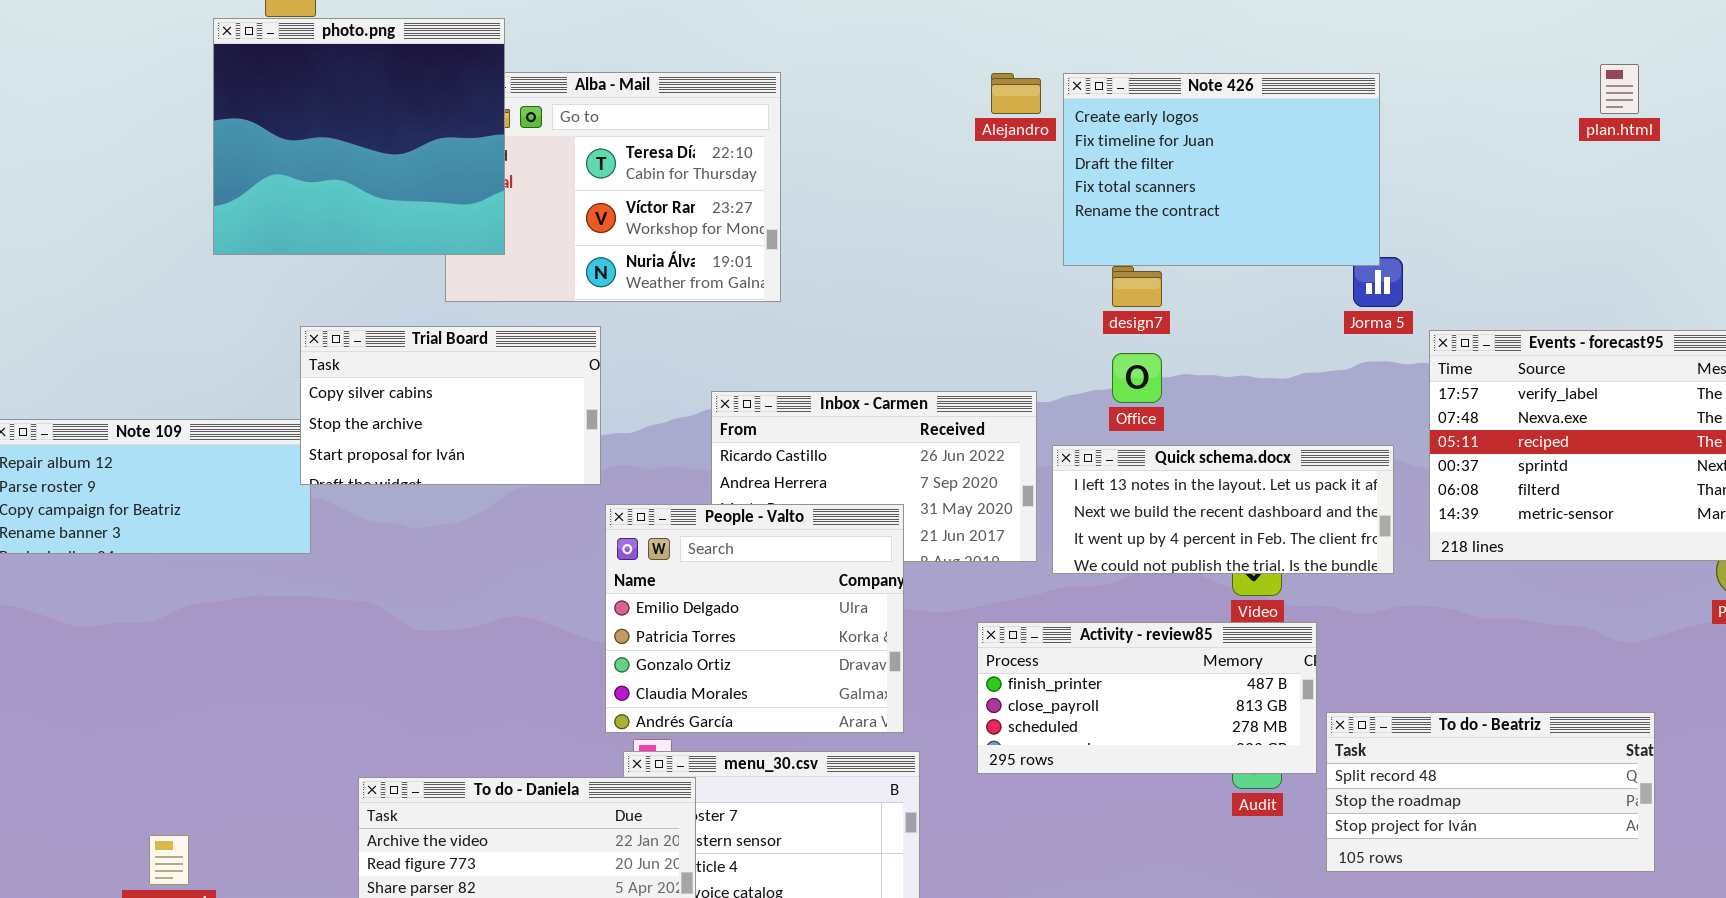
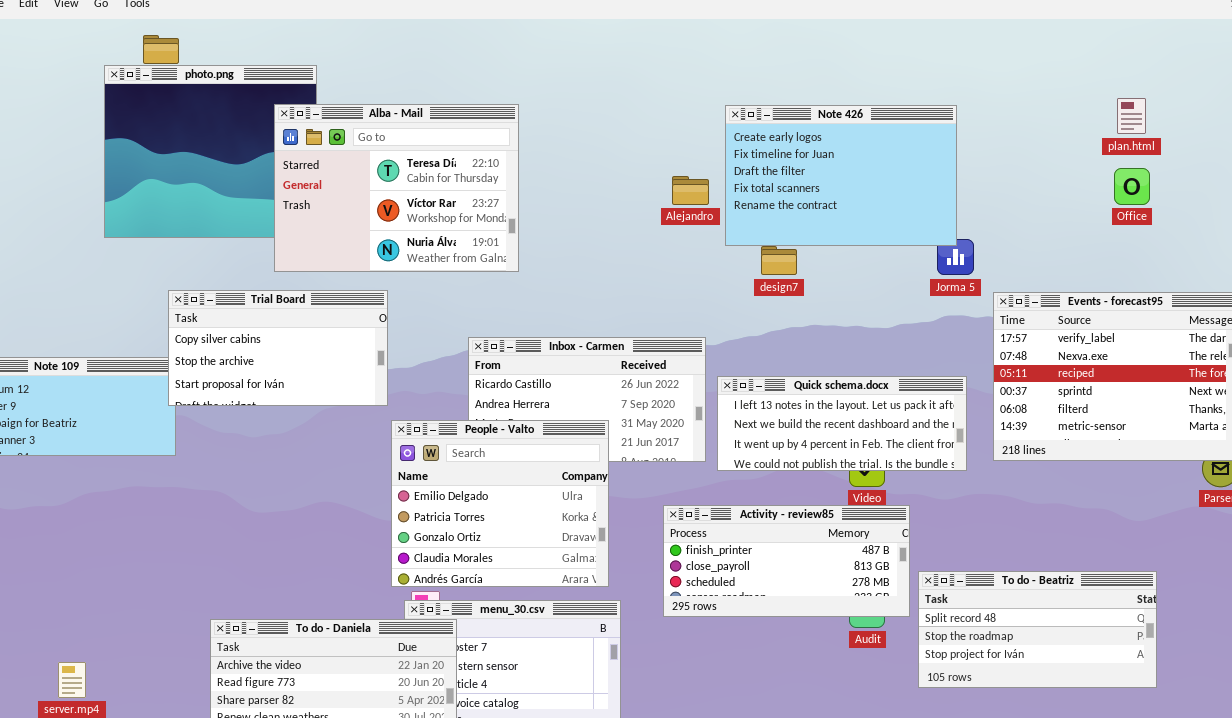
Alba - Mail: [445,72,781,302] -> [274,104,519,272], raised
Alejandro: [991,73,1041,114] -> [672,176,709,205], moved
Office: [1112,353,1162,403] -> [1114,168,1150,205], moved

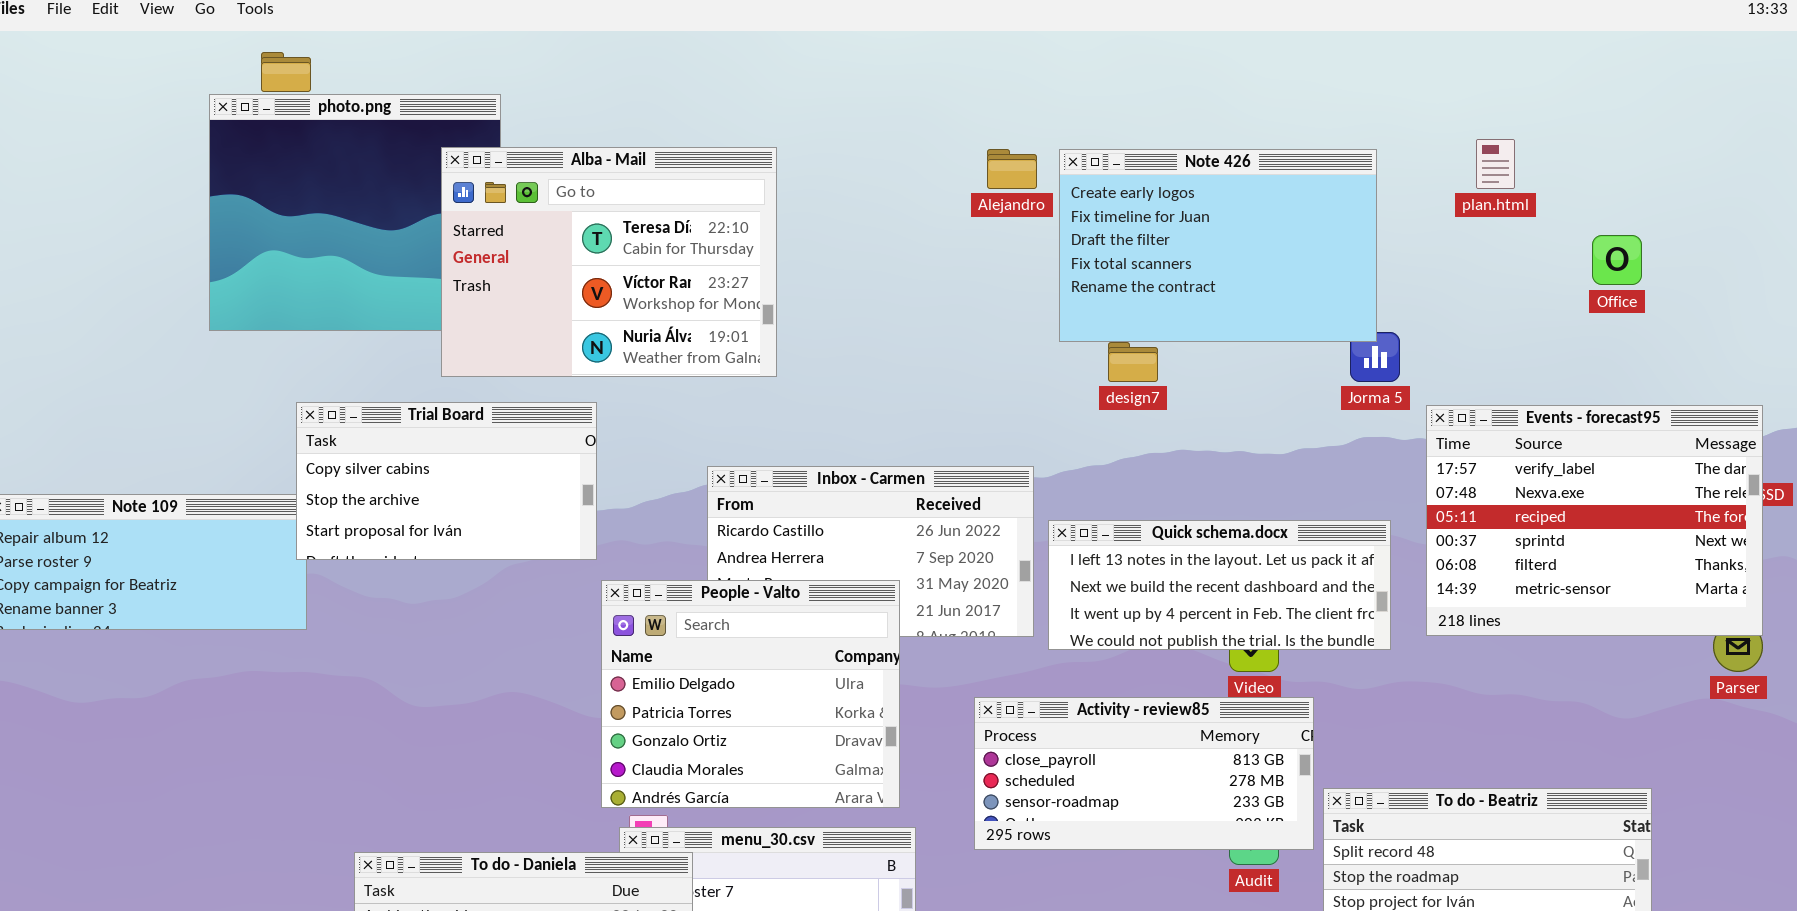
plan.html: [1117,98,1146,134] -> [1476,139,1515,189], moved
Alejandro: [672,176,709,205] -> [987,149,1037,189], moved
Activity - review85: [663,505,910,617] -> [974,697,1314,850], scrolled down 1 row

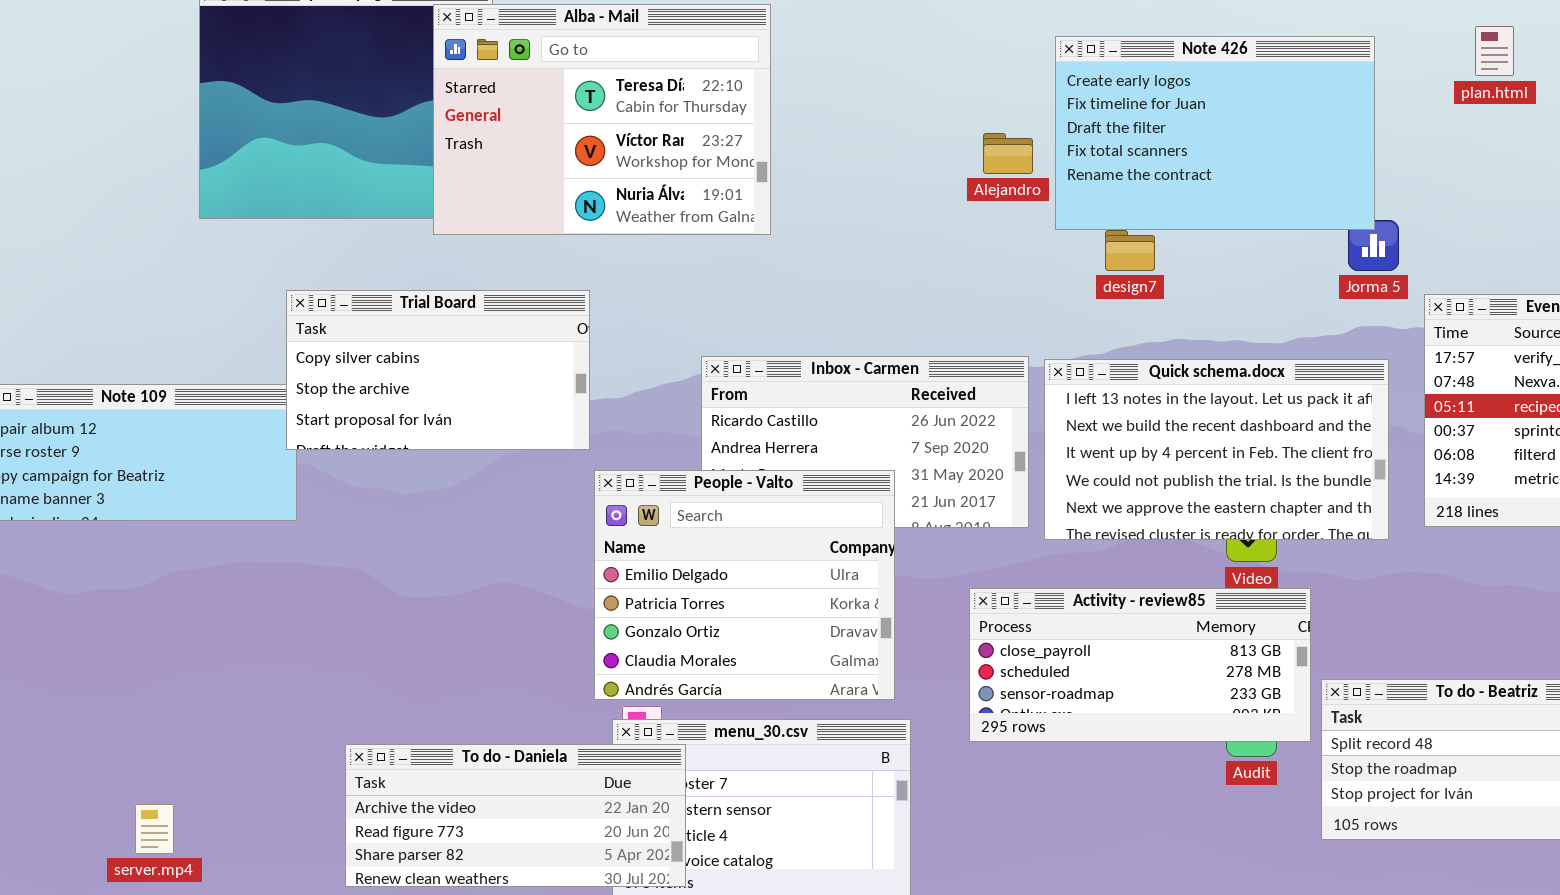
Alba - Mail: [441,147,777,377] -> [433,4,771,235], moved
Alejandro: [987,149,1037,189] -> [983,133,1033,174], moved
Quick schema.docx: [1048,520,1391,650] -> [1044,359,1389,540], resized

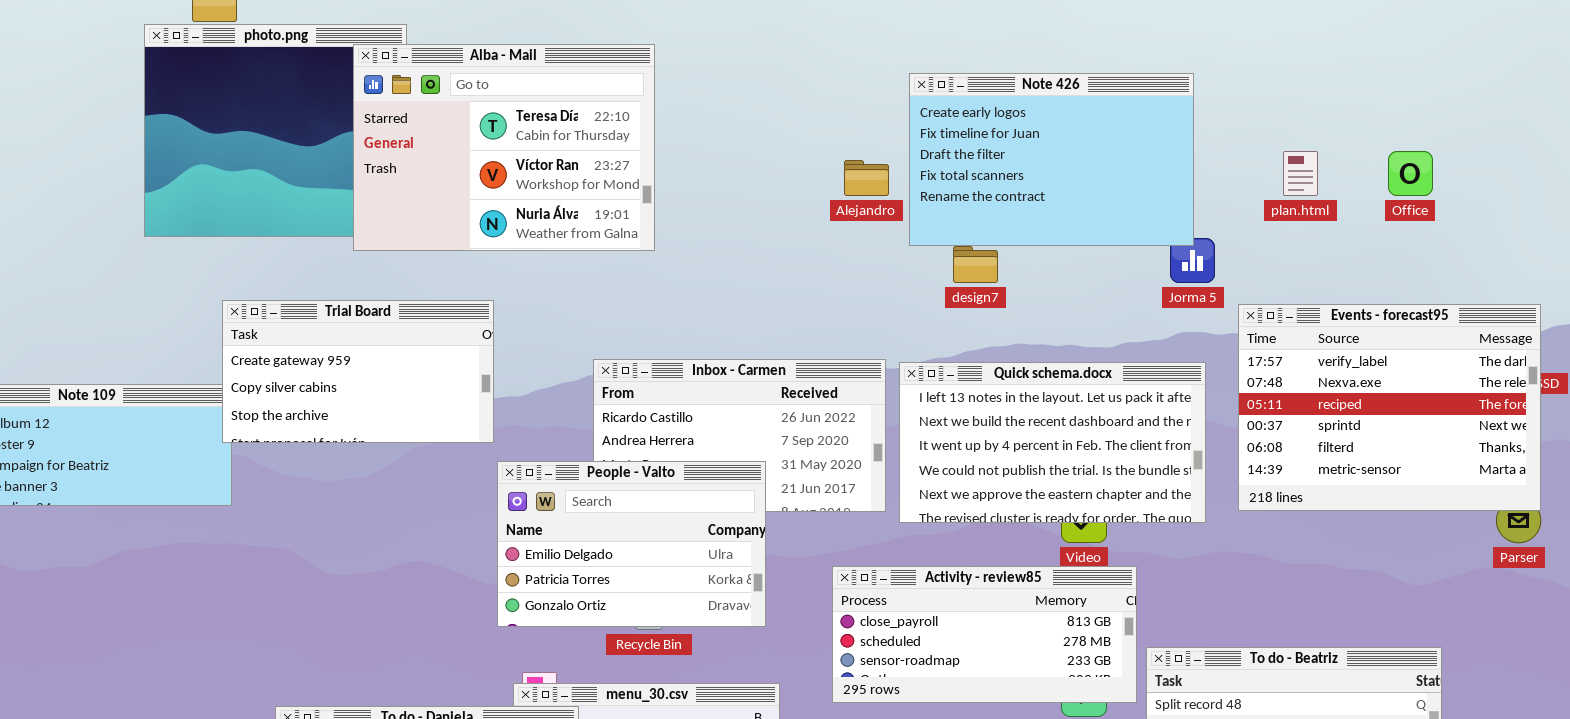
plan.html: [1475,26,1514,76] -> [1283,151,1318,196], moved
Trial Board: [286,290,590,450] -> [222,300,494,443], scrolled up 1 row
People - Valto: [594,470,895,700] -> [497,461,766,627], resized

